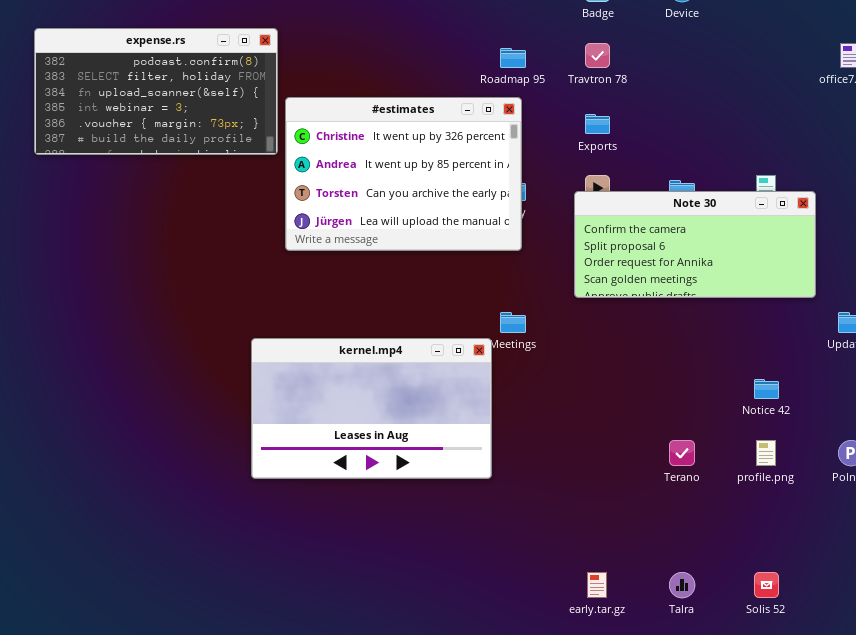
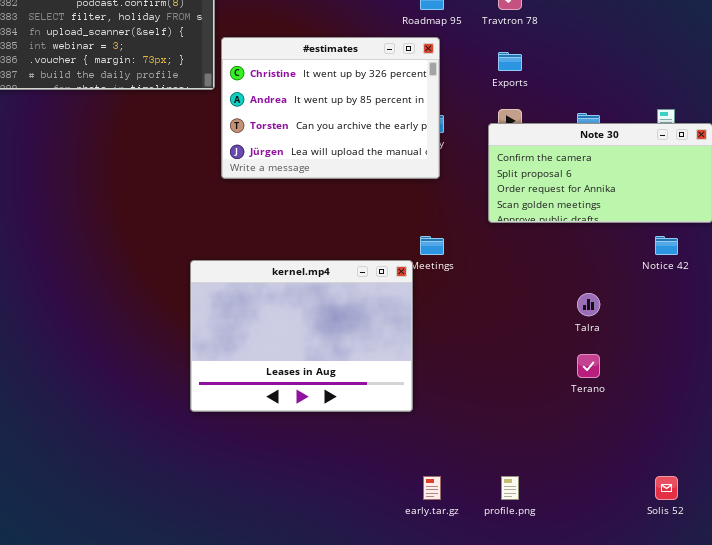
kernel.mp4: [251,338,492,479] -> [190,260,413,412], resized
Notice 42: [754,379,779,399] -> [655,236,678,255], moved
profile.png: [756,440,776,466] -> [501,476,519,500], moved
early.tar.gz: [587,572,607,598] -> [423,476,441,500], moved
Talra: [669,572,695,598] -> [577,293,600,316], moved

